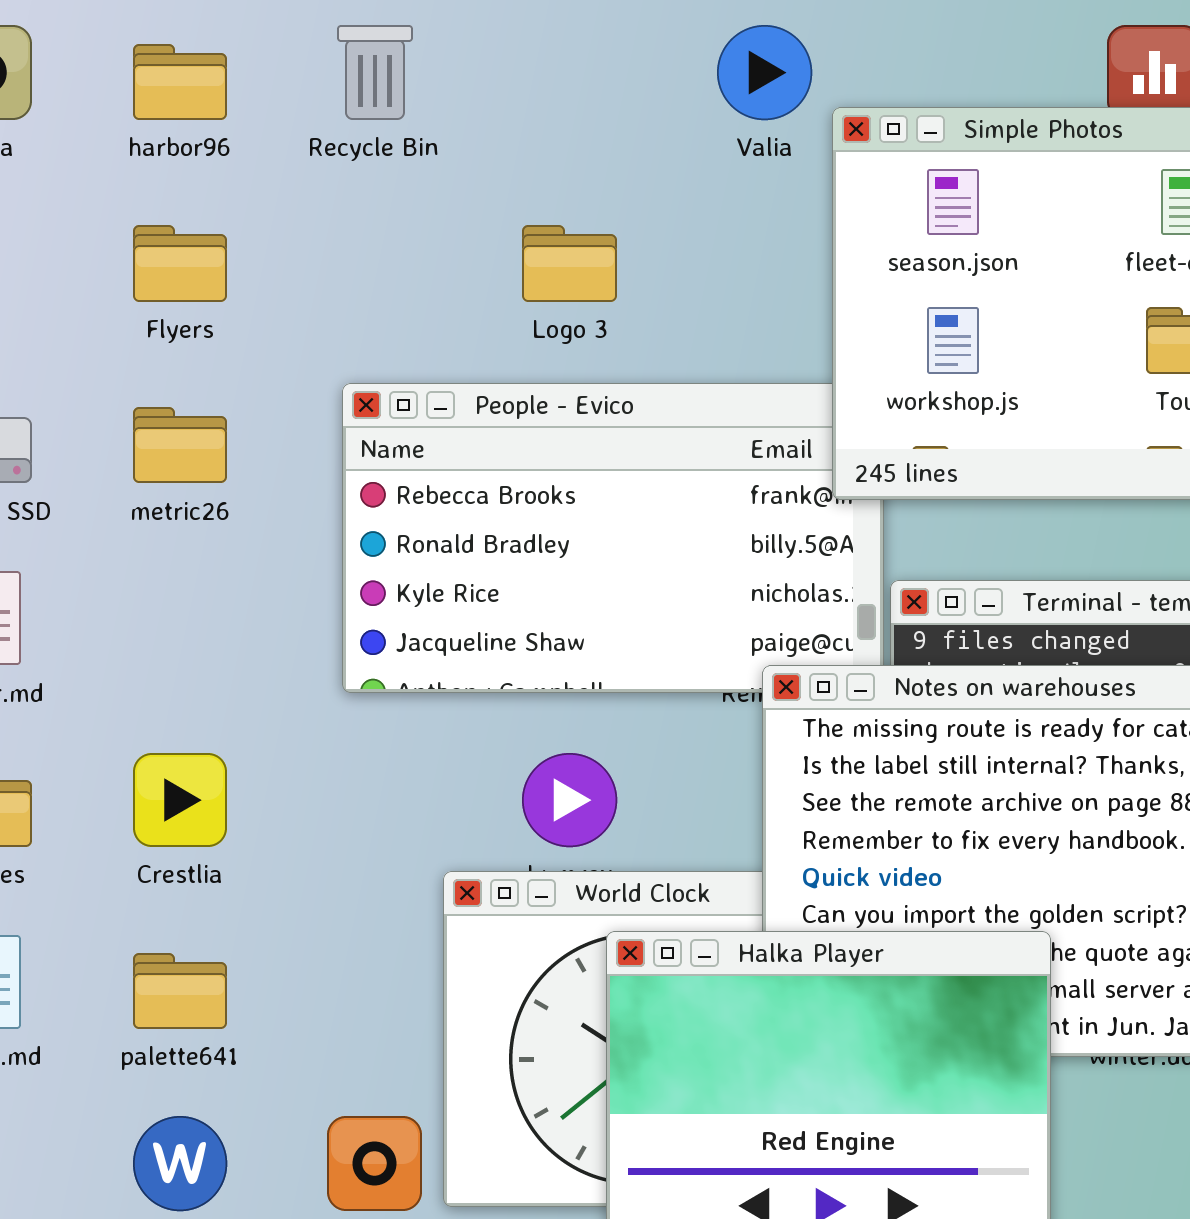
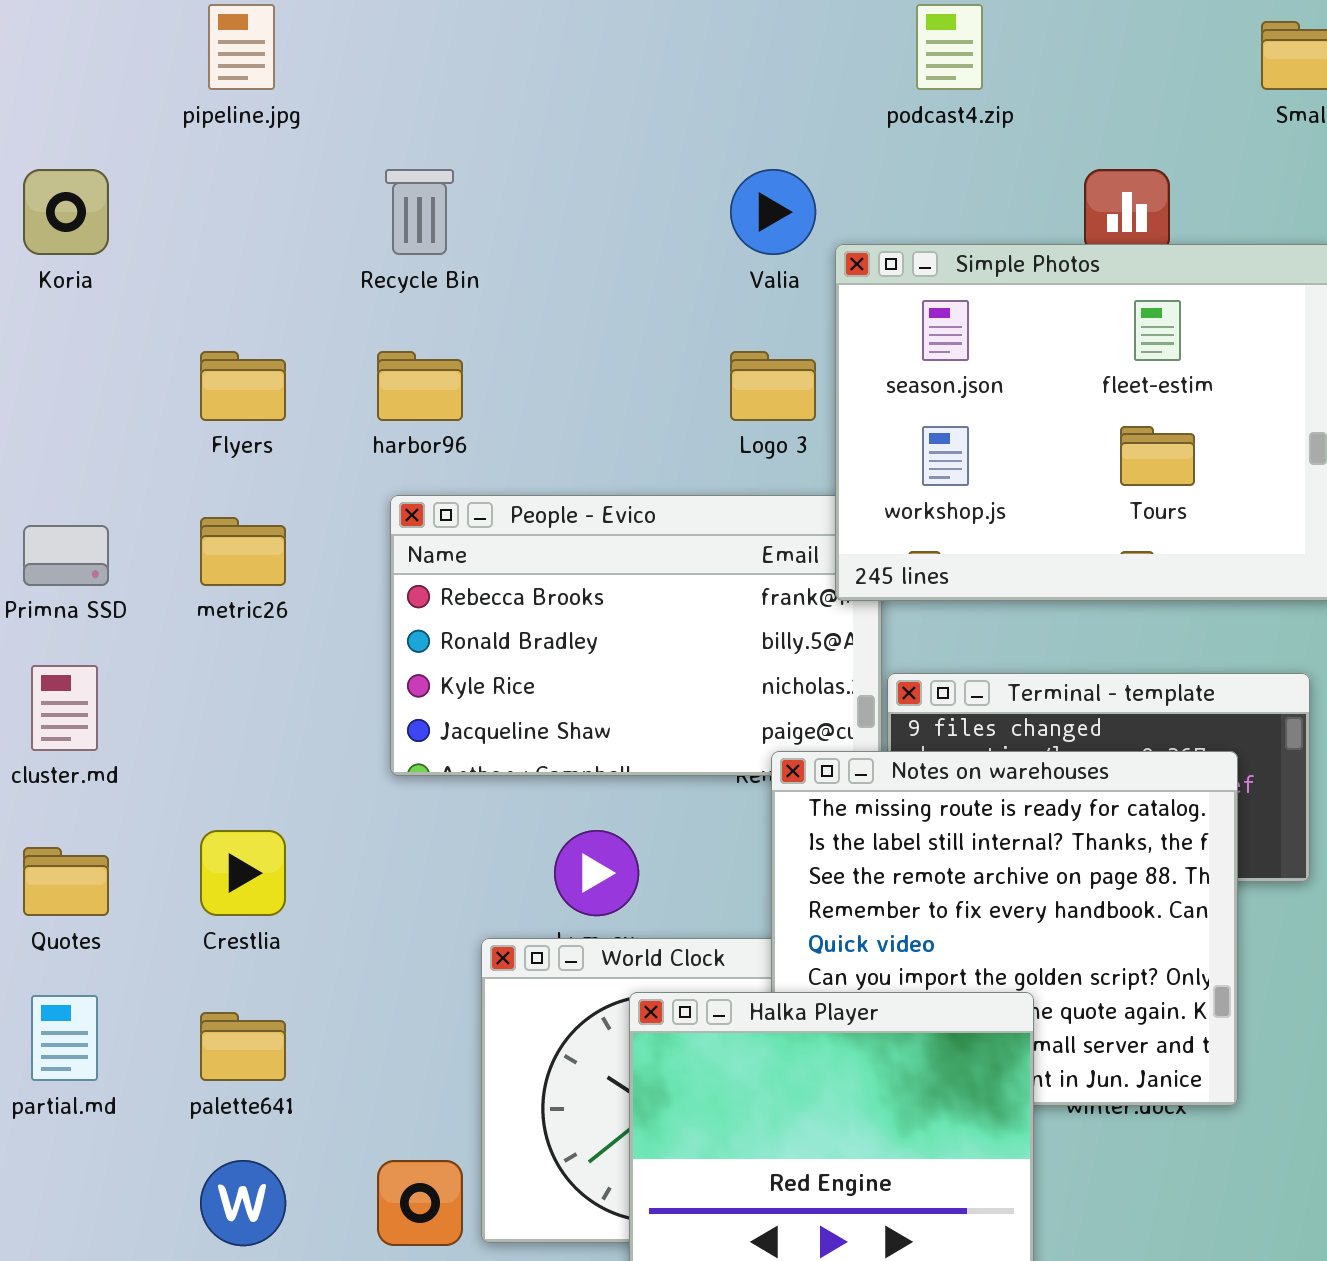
harbor96: [133,44,227,120] -> [377,351,463,421], moved
Logo 3: [522,225,617,302] -> [730,351,816,421], moved

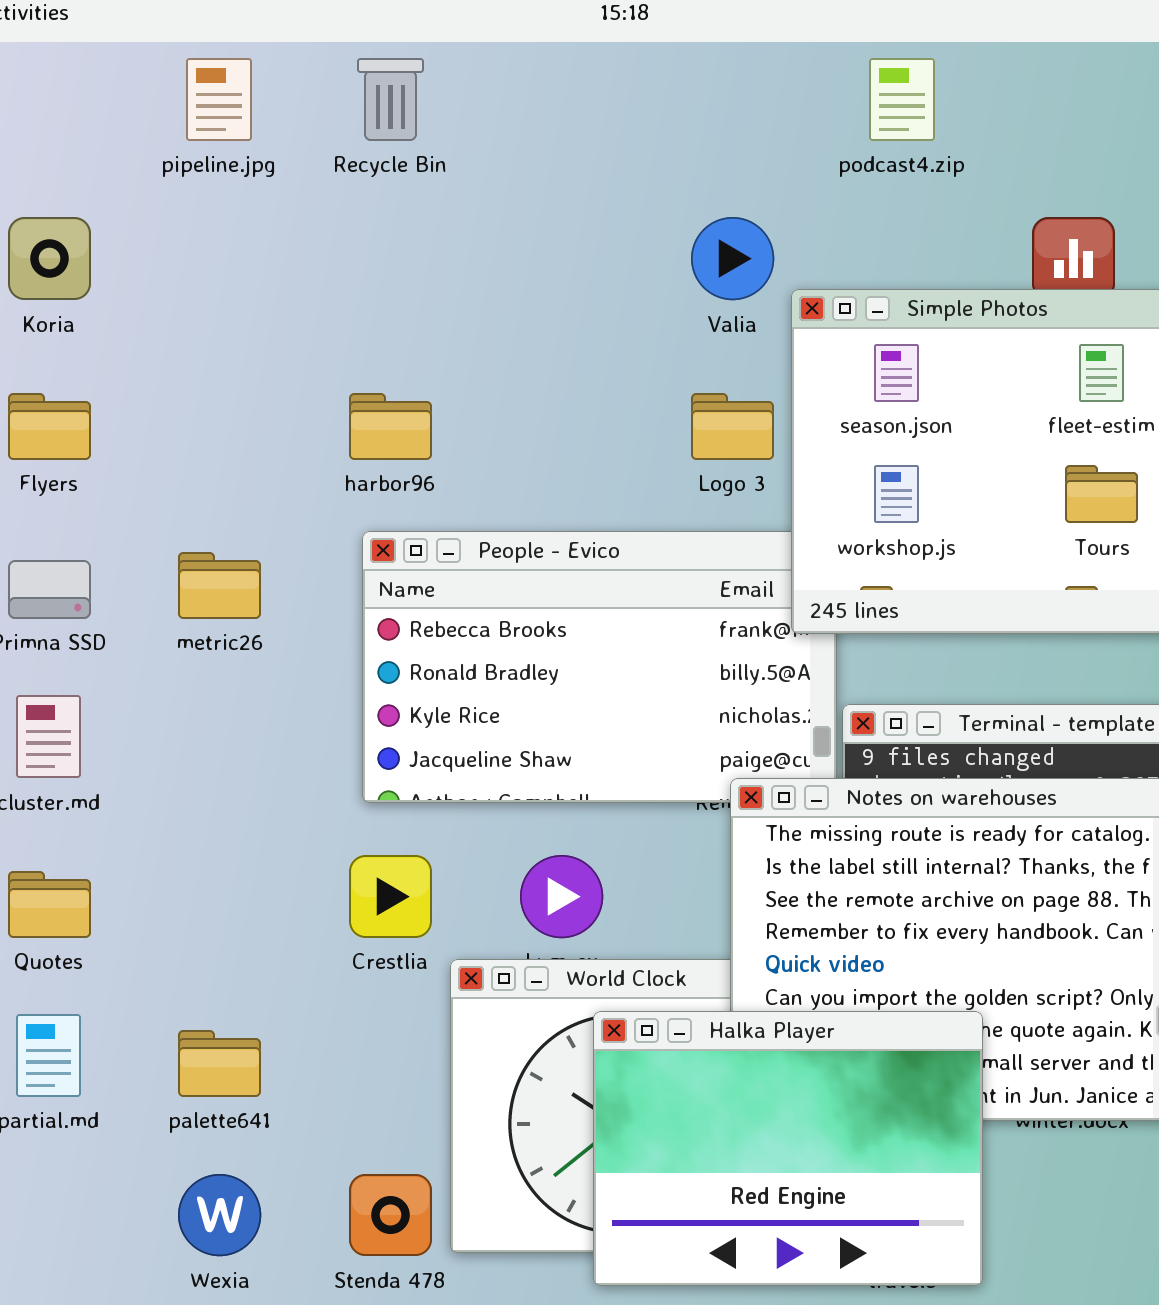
Recycle Bin: [385,169,454,255] -> [357,58,424,141], moved
Flyers: [200,351,286,421] -> [8,393,91,460], moved
Crestlia: [200,830,286,916] -> [349,855,432,938], moved

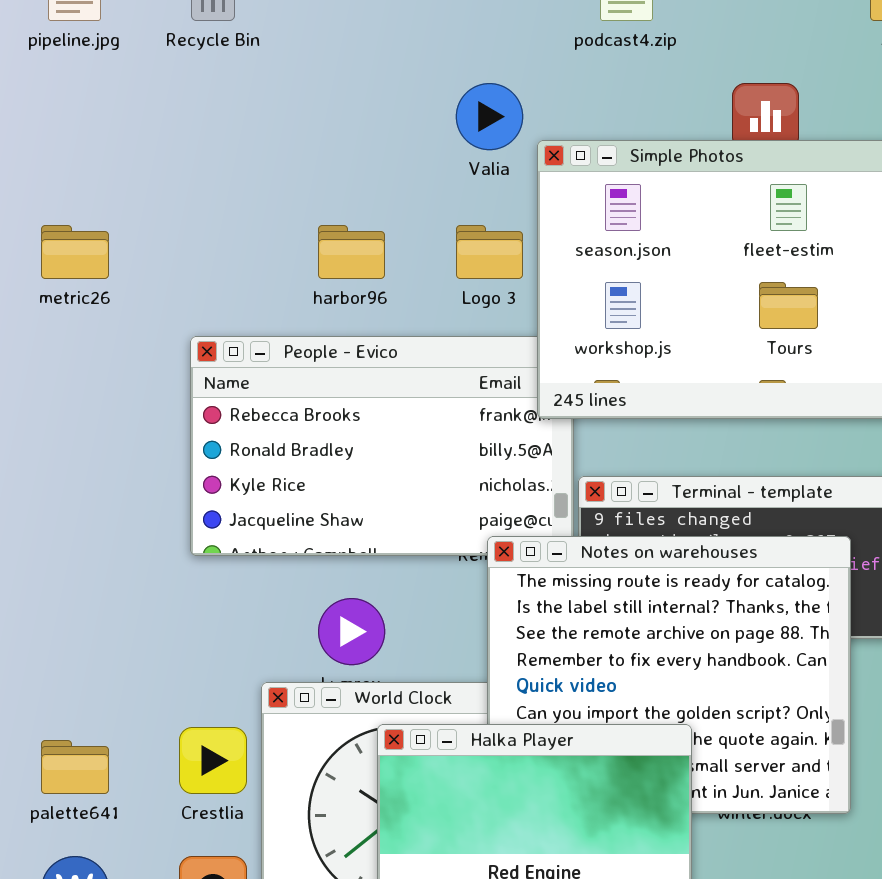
harbor96: [349,393,432,460] -> [318,225,385,279], moved
metric26: [178,552,261,619] -> [41,225,109,279], moved
Crestlia: [349,855,432,938] -> [179,727,247,794], moved

